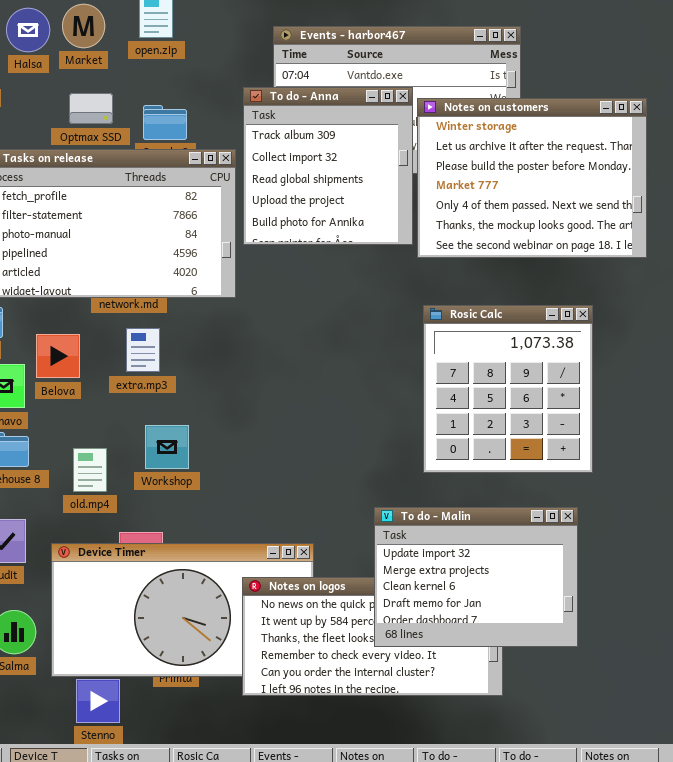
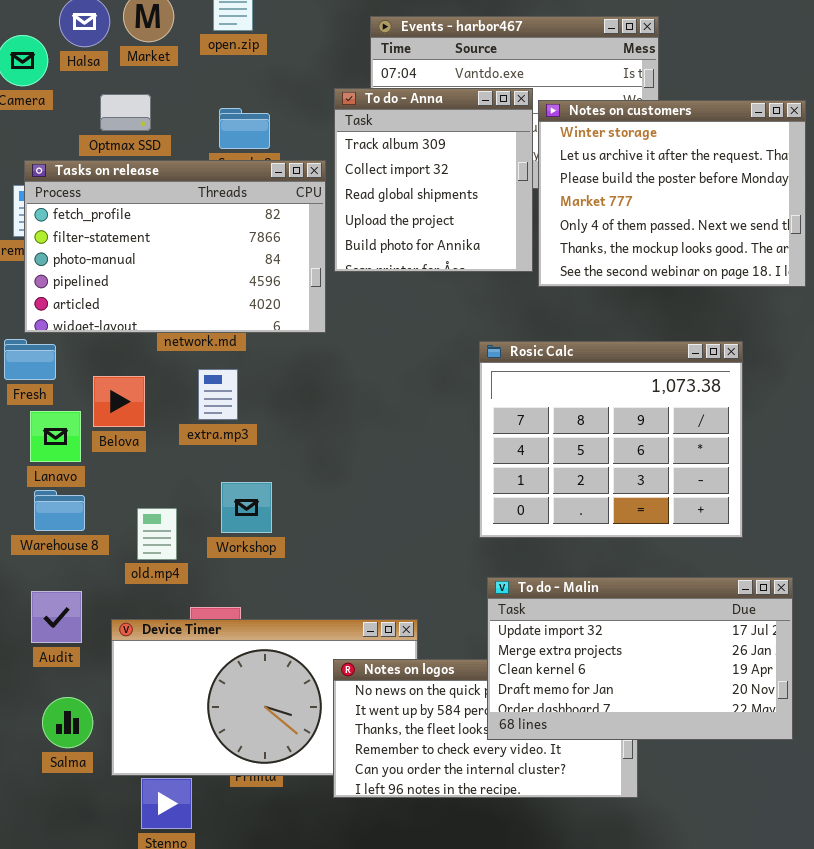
Optmax SSD: [69,93,113,124] -> [100,94,151,131], moved
Rosic Calc: [423,305,593,473] -> [479,341,743,538], resized
To do - Malin: [374,507,578,647] -> [487,577,793,740], resized

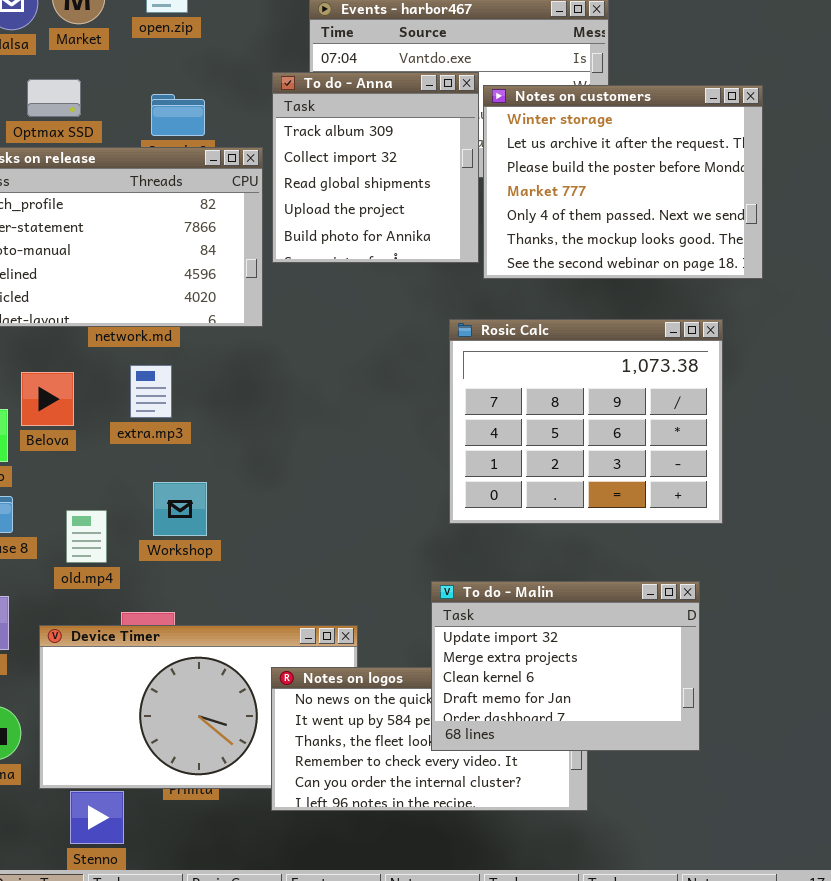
Rosic Calc: [479,341,743,538] -> [449,319,723,524], moved
To do - Malin: [487,577,793,740] -> [431,581,700,751], resized

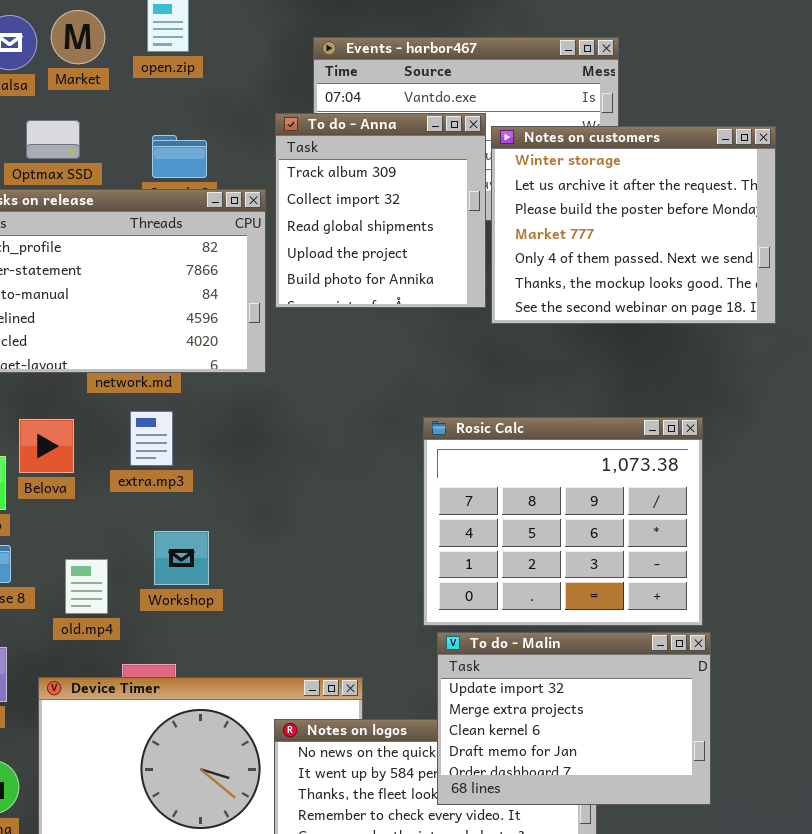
Rosic Calc: [449,319,723,524] -> [423,417,703,626], moved

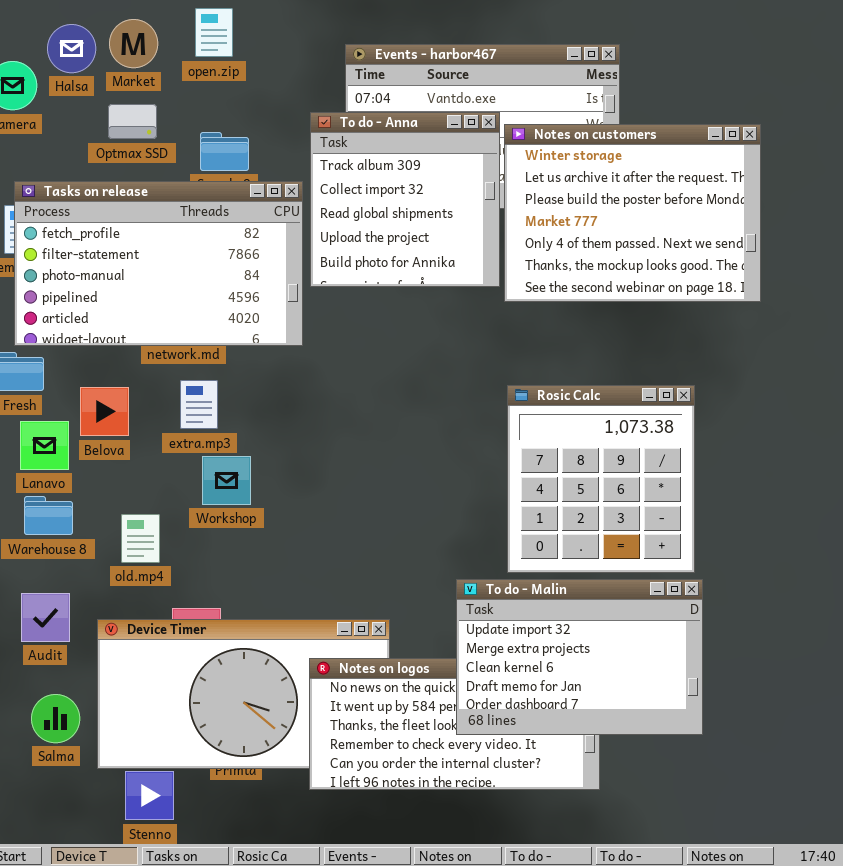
Optmax SSD: [26,120,80,159] -> [108,104,157,139], moved
Rosic Calc: [423,417,703,626] -> [507,385,695,573], resized
Workshop: [154,531,209,585] -> [202,456,251,505], moved

